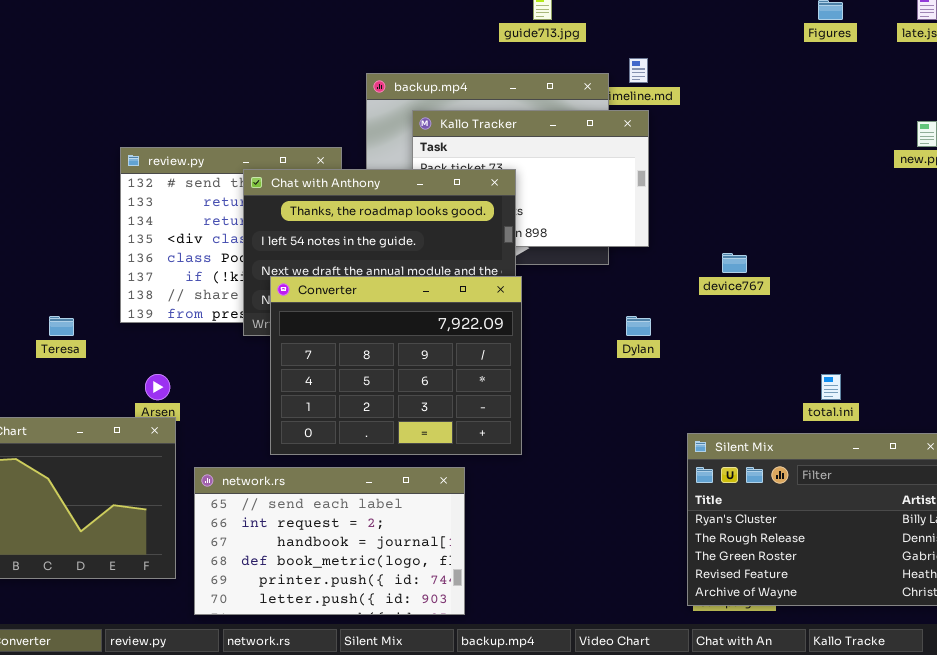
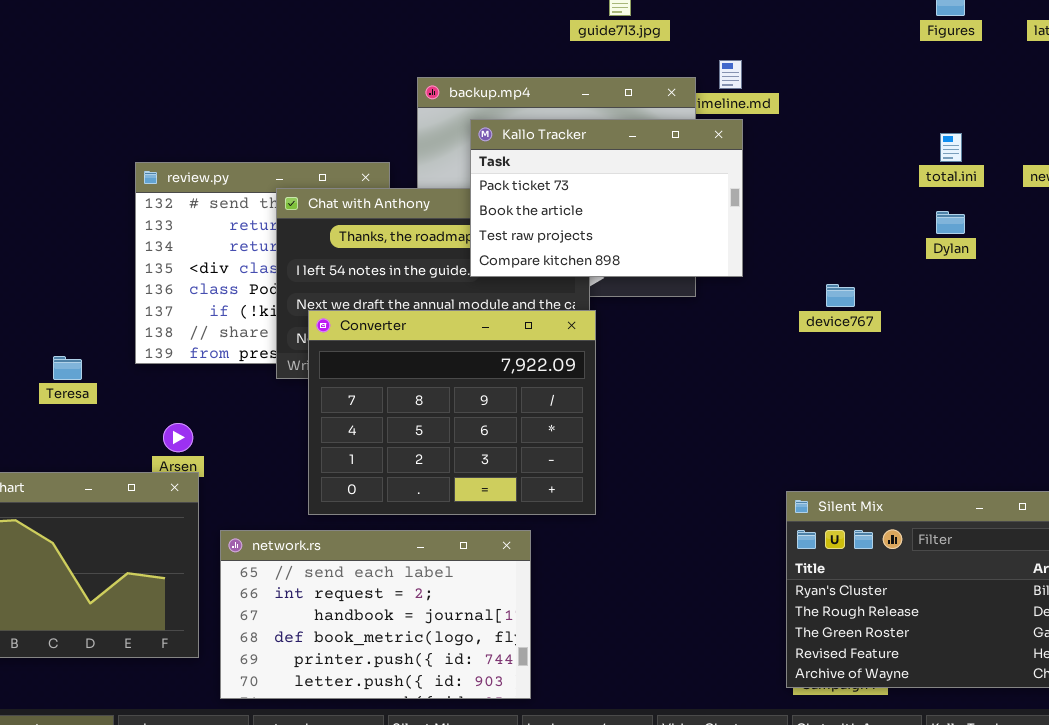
Kallo Tracker: [412,110,649,247] -> [470,119,743,277], raised
Dylan: [626,316,651,336] -> [936,211,965,234], moved
total.ini: [821,374,841,400] -> [940,133,962,162], moved

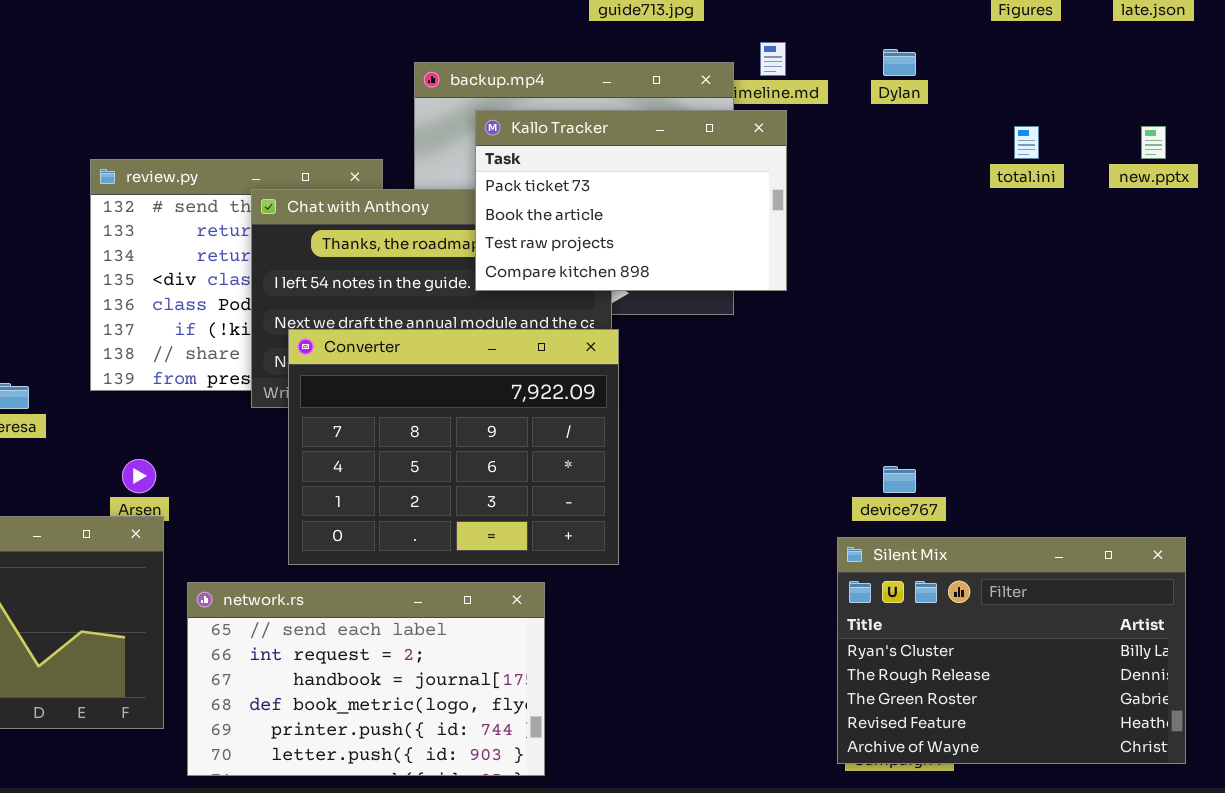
Dylan: [936,211,965,234] -> [883,49,916,76], moved
device767: [826,284,855,307] -> [883,466,916,493], moved

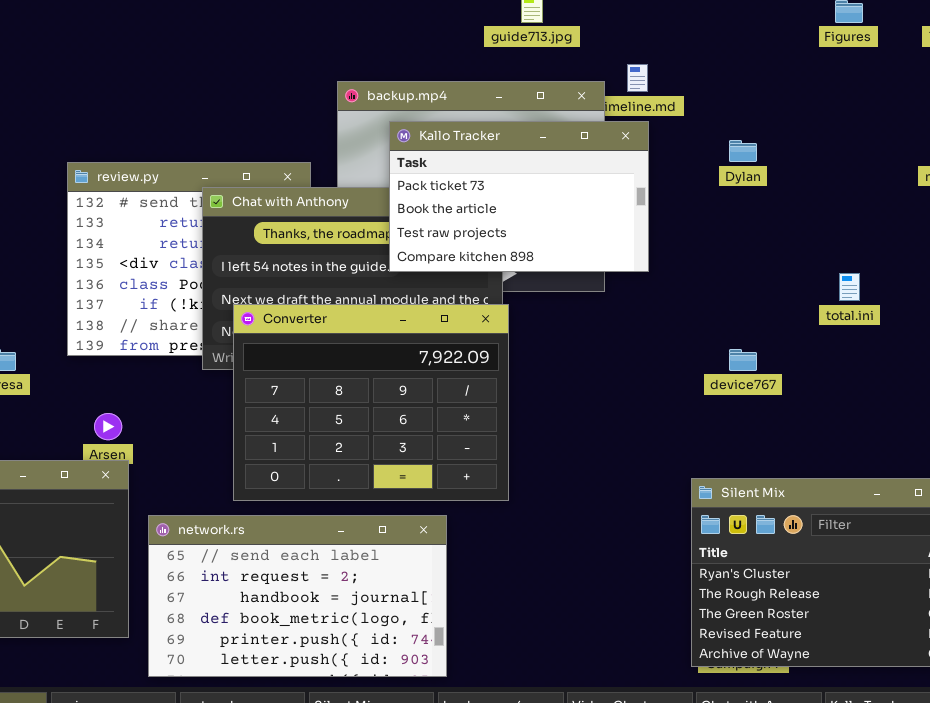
Dylan: [883,49,916,76] -> [729,140,757,162], moved
total.ini: [1014,126,1039,159] -> [839,273,860,301], moved
device767: [883,466,916,493] -> [729,349,757,371], moved

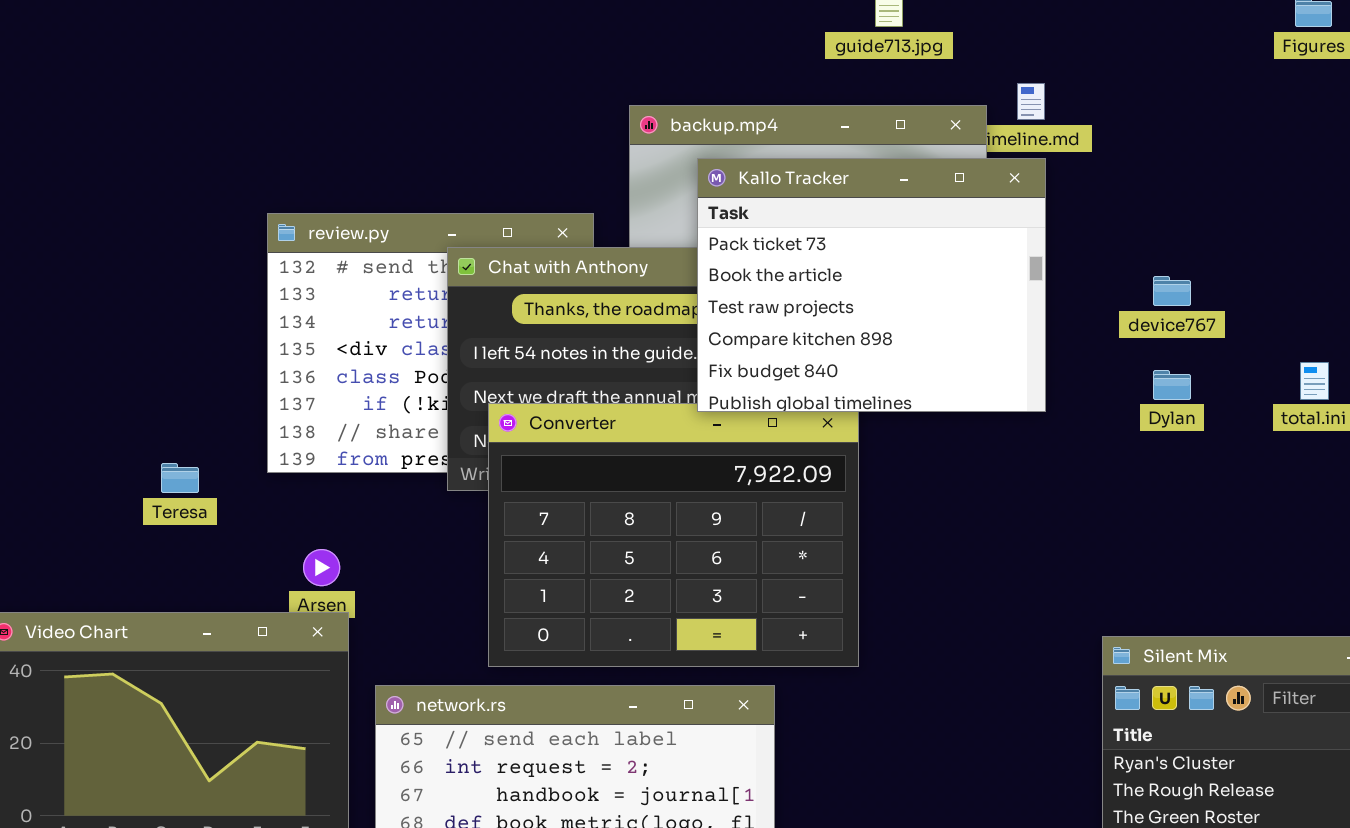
Kallo Tracker: [389,121,649,272] -> [697,158,1046,412], resized
Dylan: [729,140,757,162] -> [1153,370,1191,400], moved
device767: [729,349,757,371] -> [1153,276,1191,306], moved

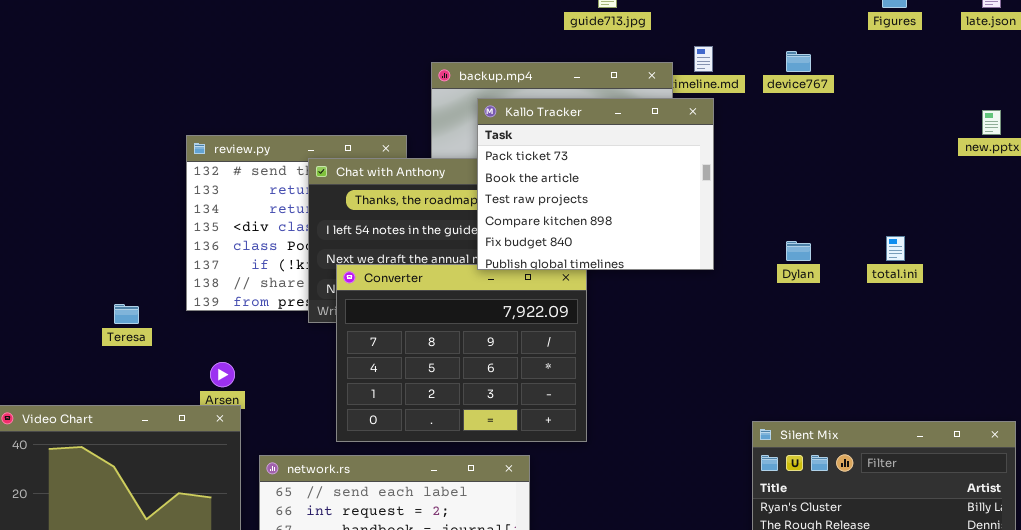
device767: [1153,276,1191,306] -> [786,51,811,72], moved

